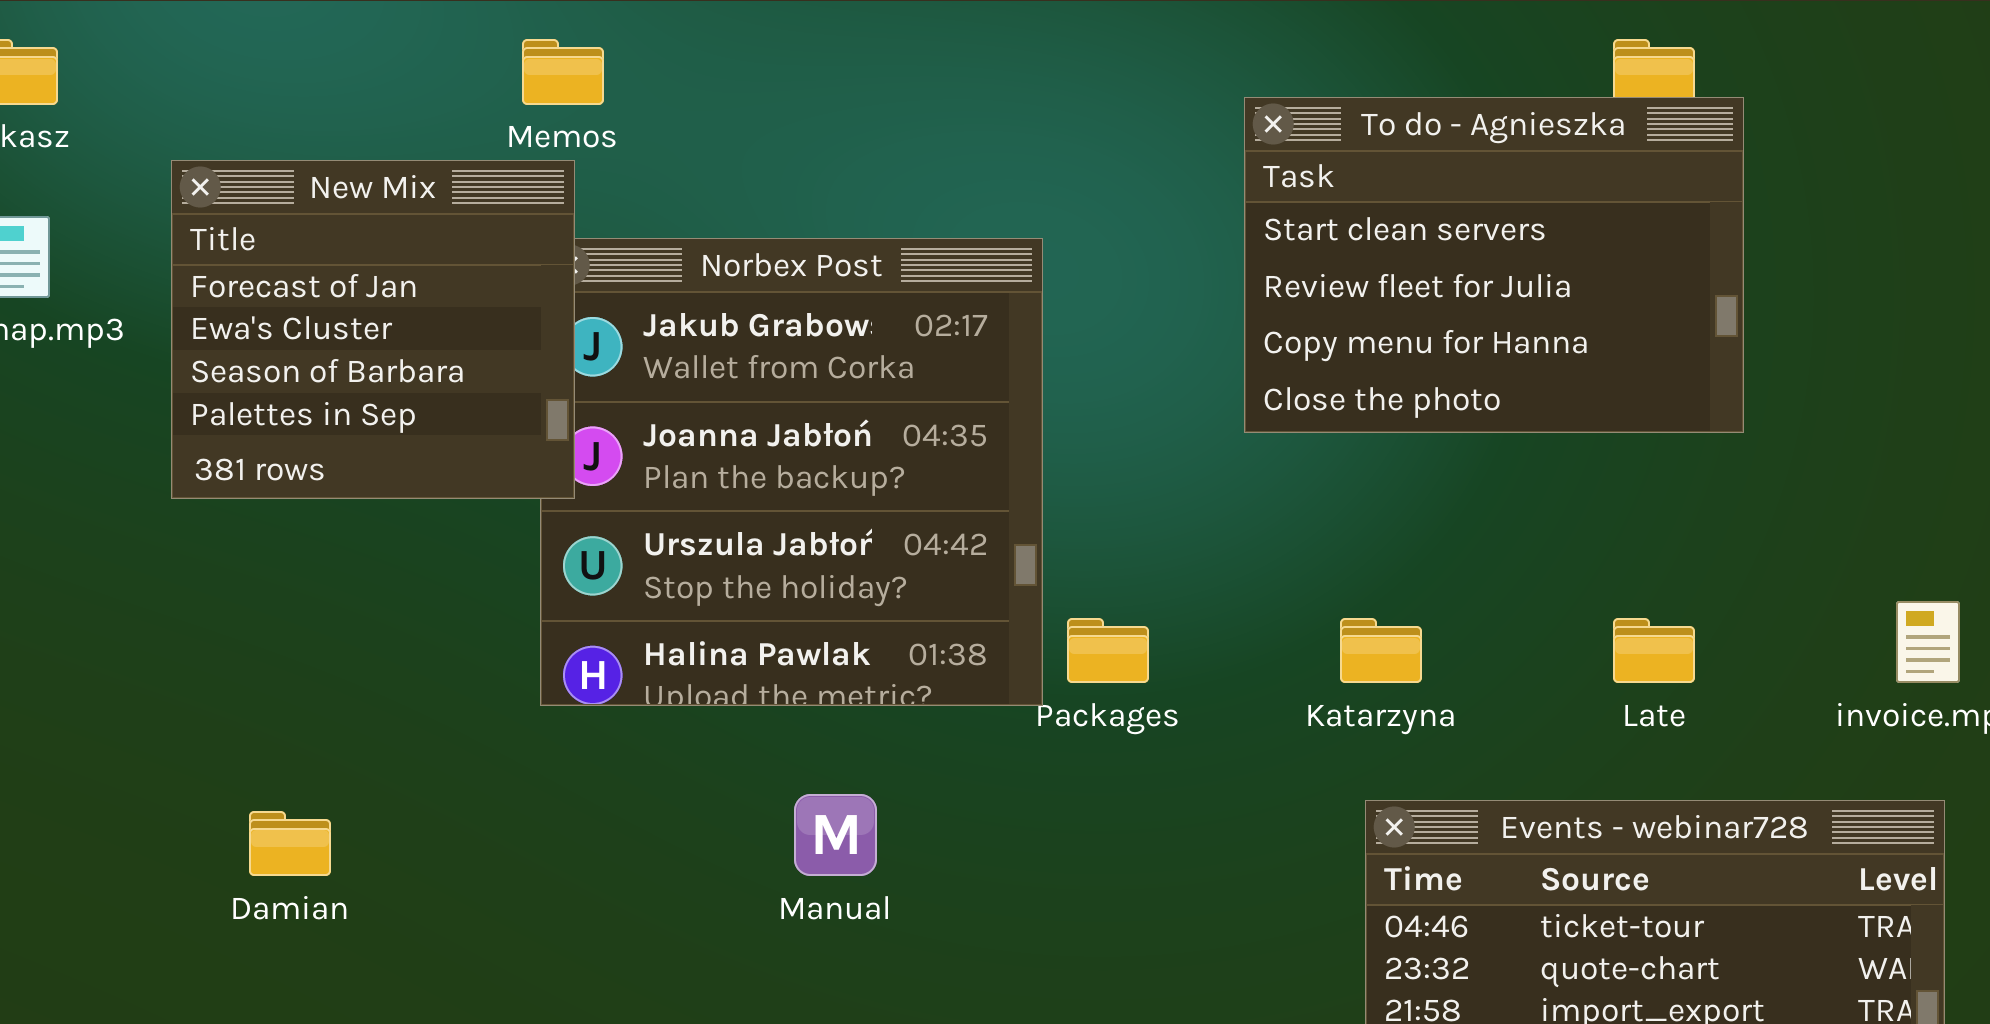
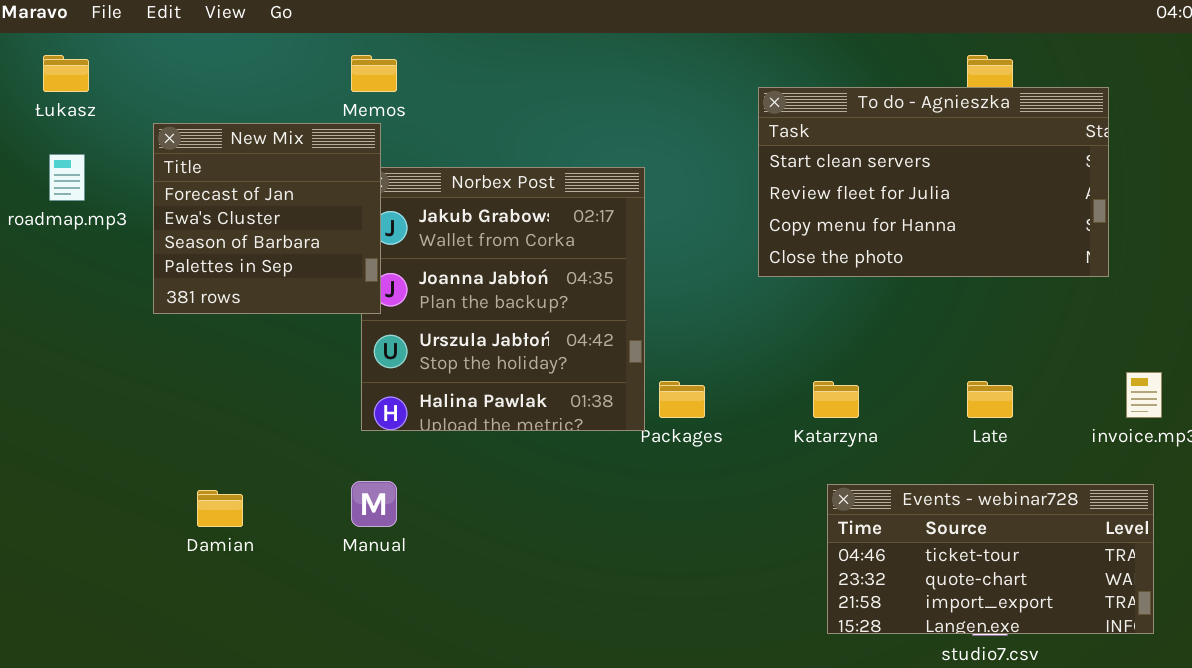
To do - Agnieszka: [1244,97,1744,433] -> [758,87,1109,277], resized
Manual: [794,794,877,876] -> [351,481,397,527], moved

